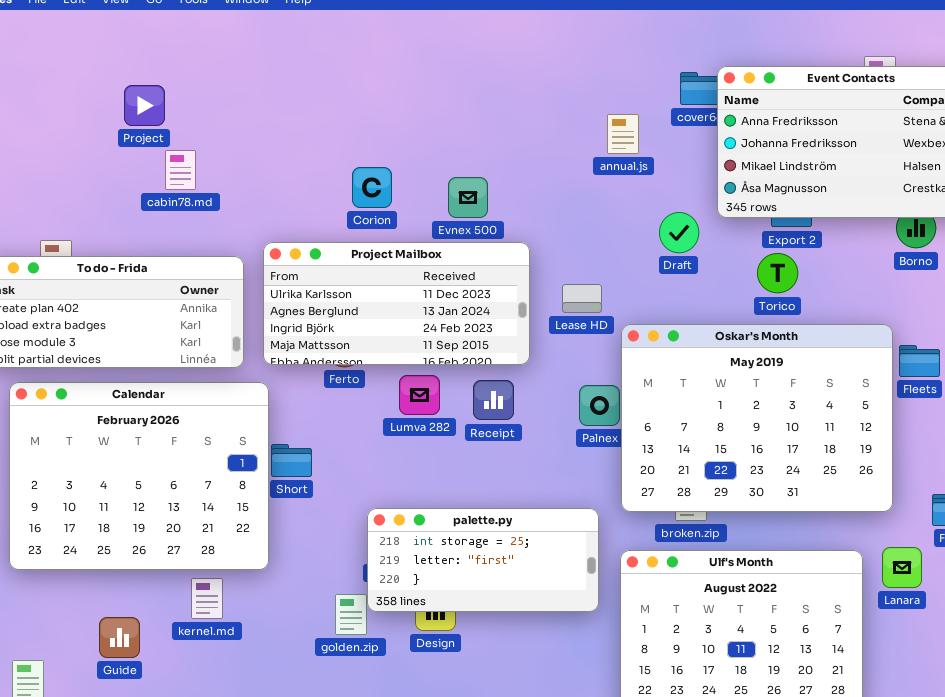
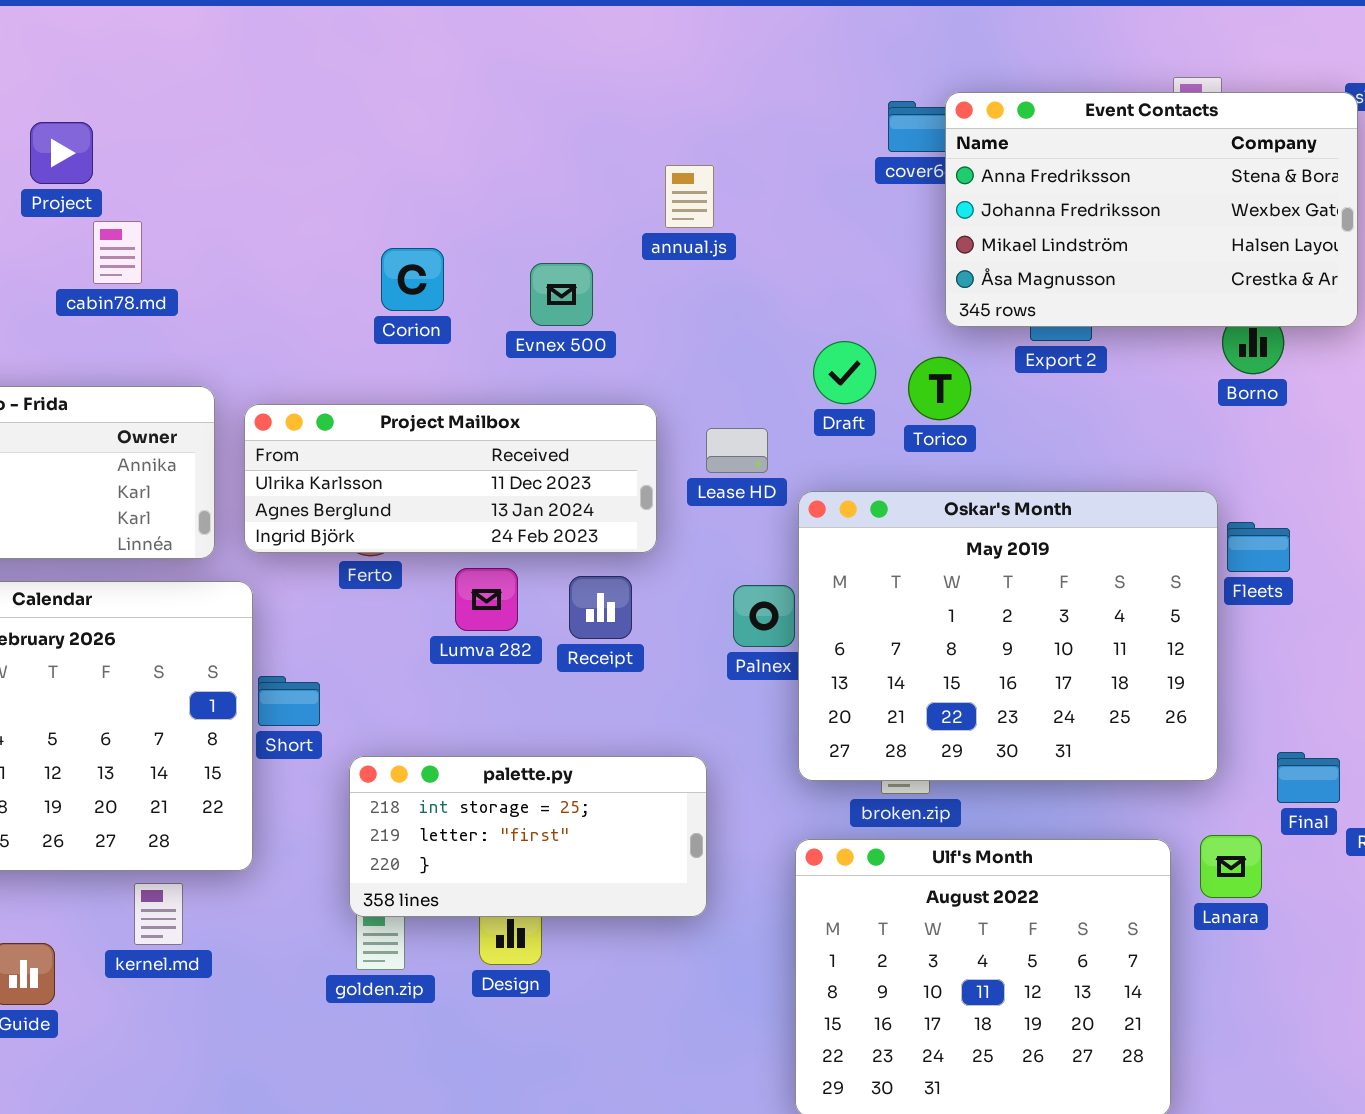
annual.js: [607,114,639,154] -> [665,165,714,228], moved
Draft: [659,212,699,253] -> [813,341,876,404], moved
Project Mailbox: [263,242,530,365] -> [244,404,657,553], resized
Torico: [757,253,798,293] -> [908,357,971,420], moved
palette.py: [367,508,599,612] -> [349,756,707,917], moved

